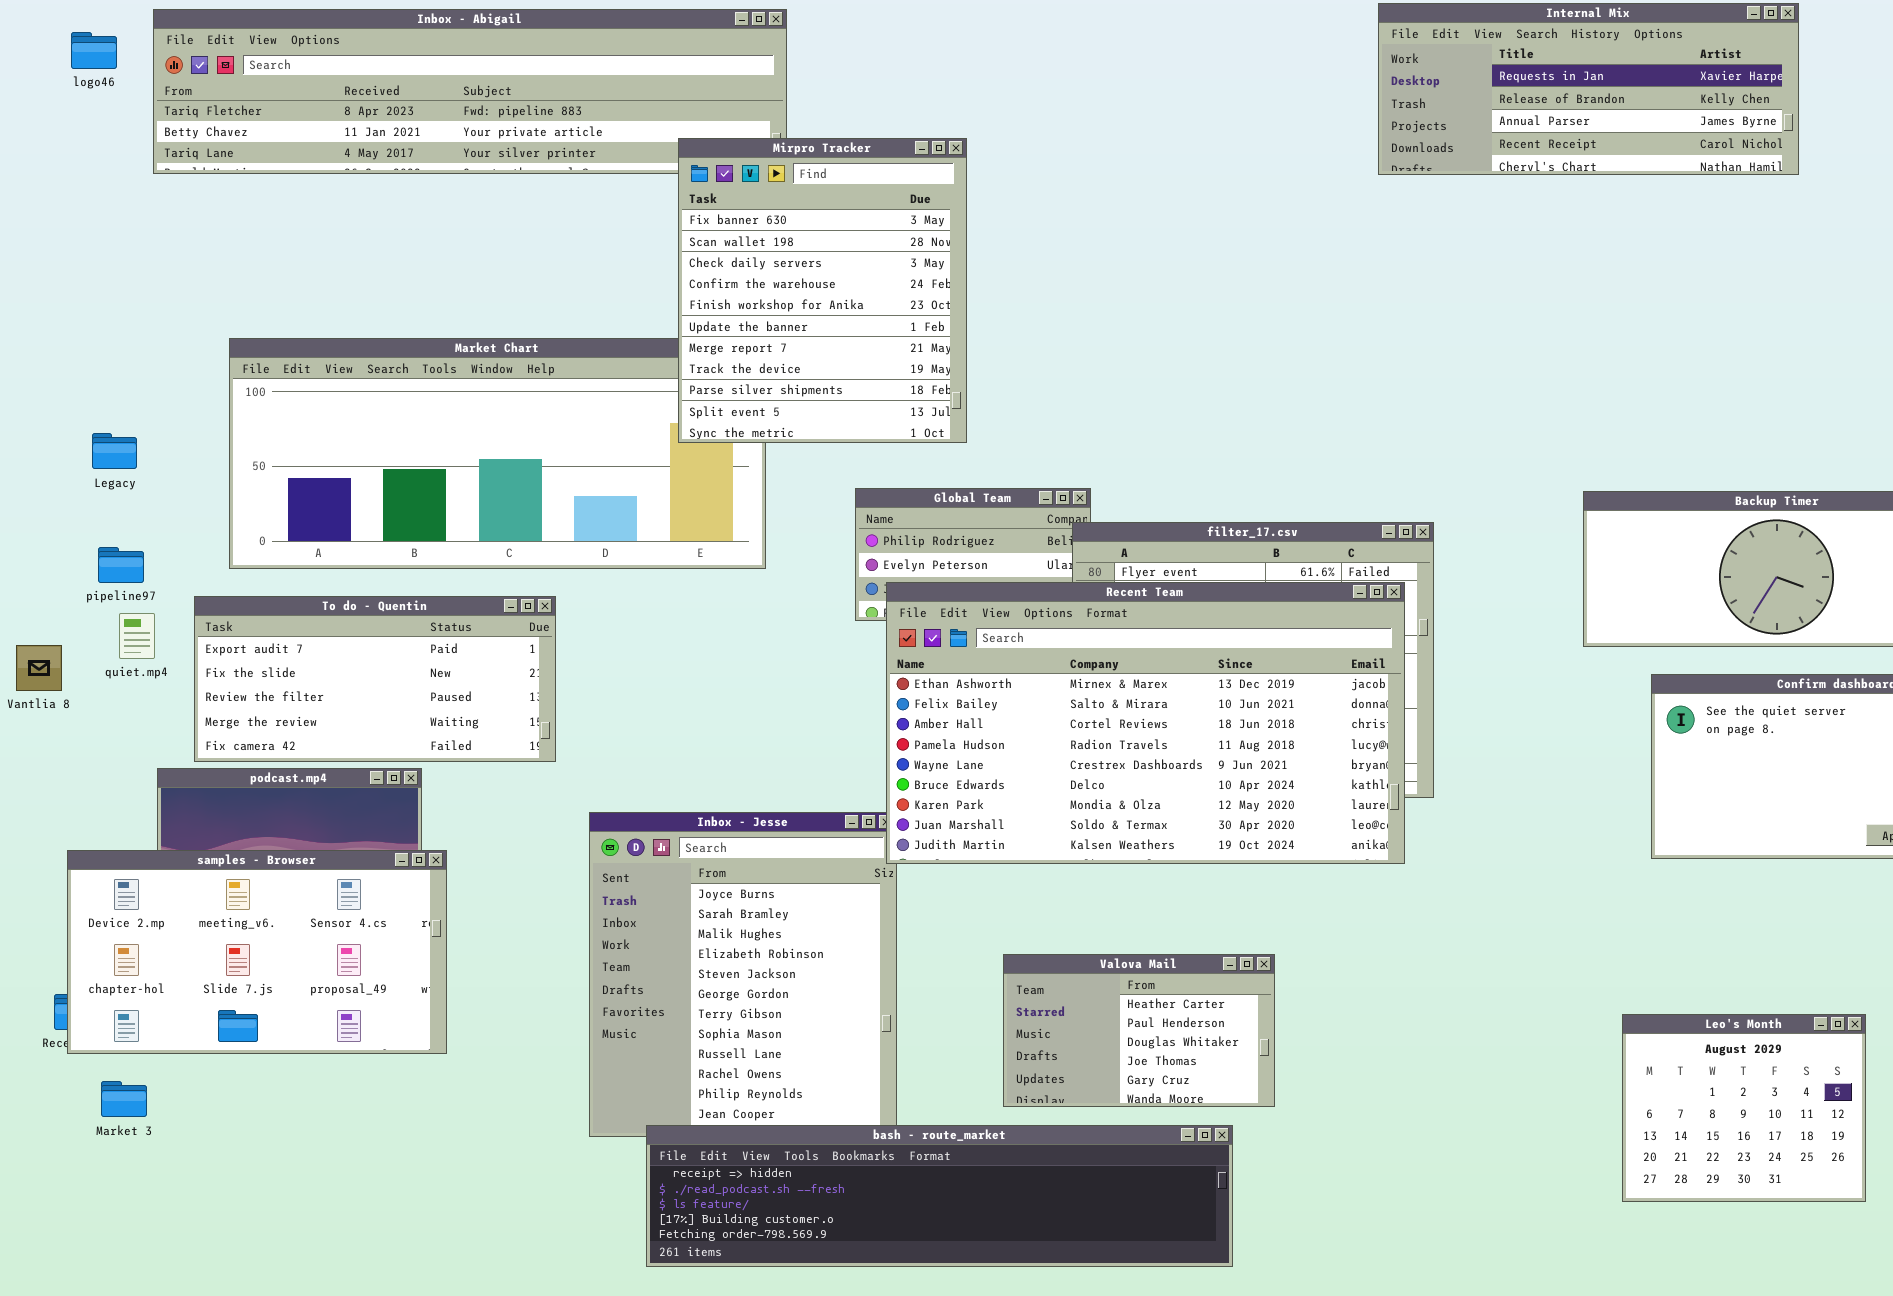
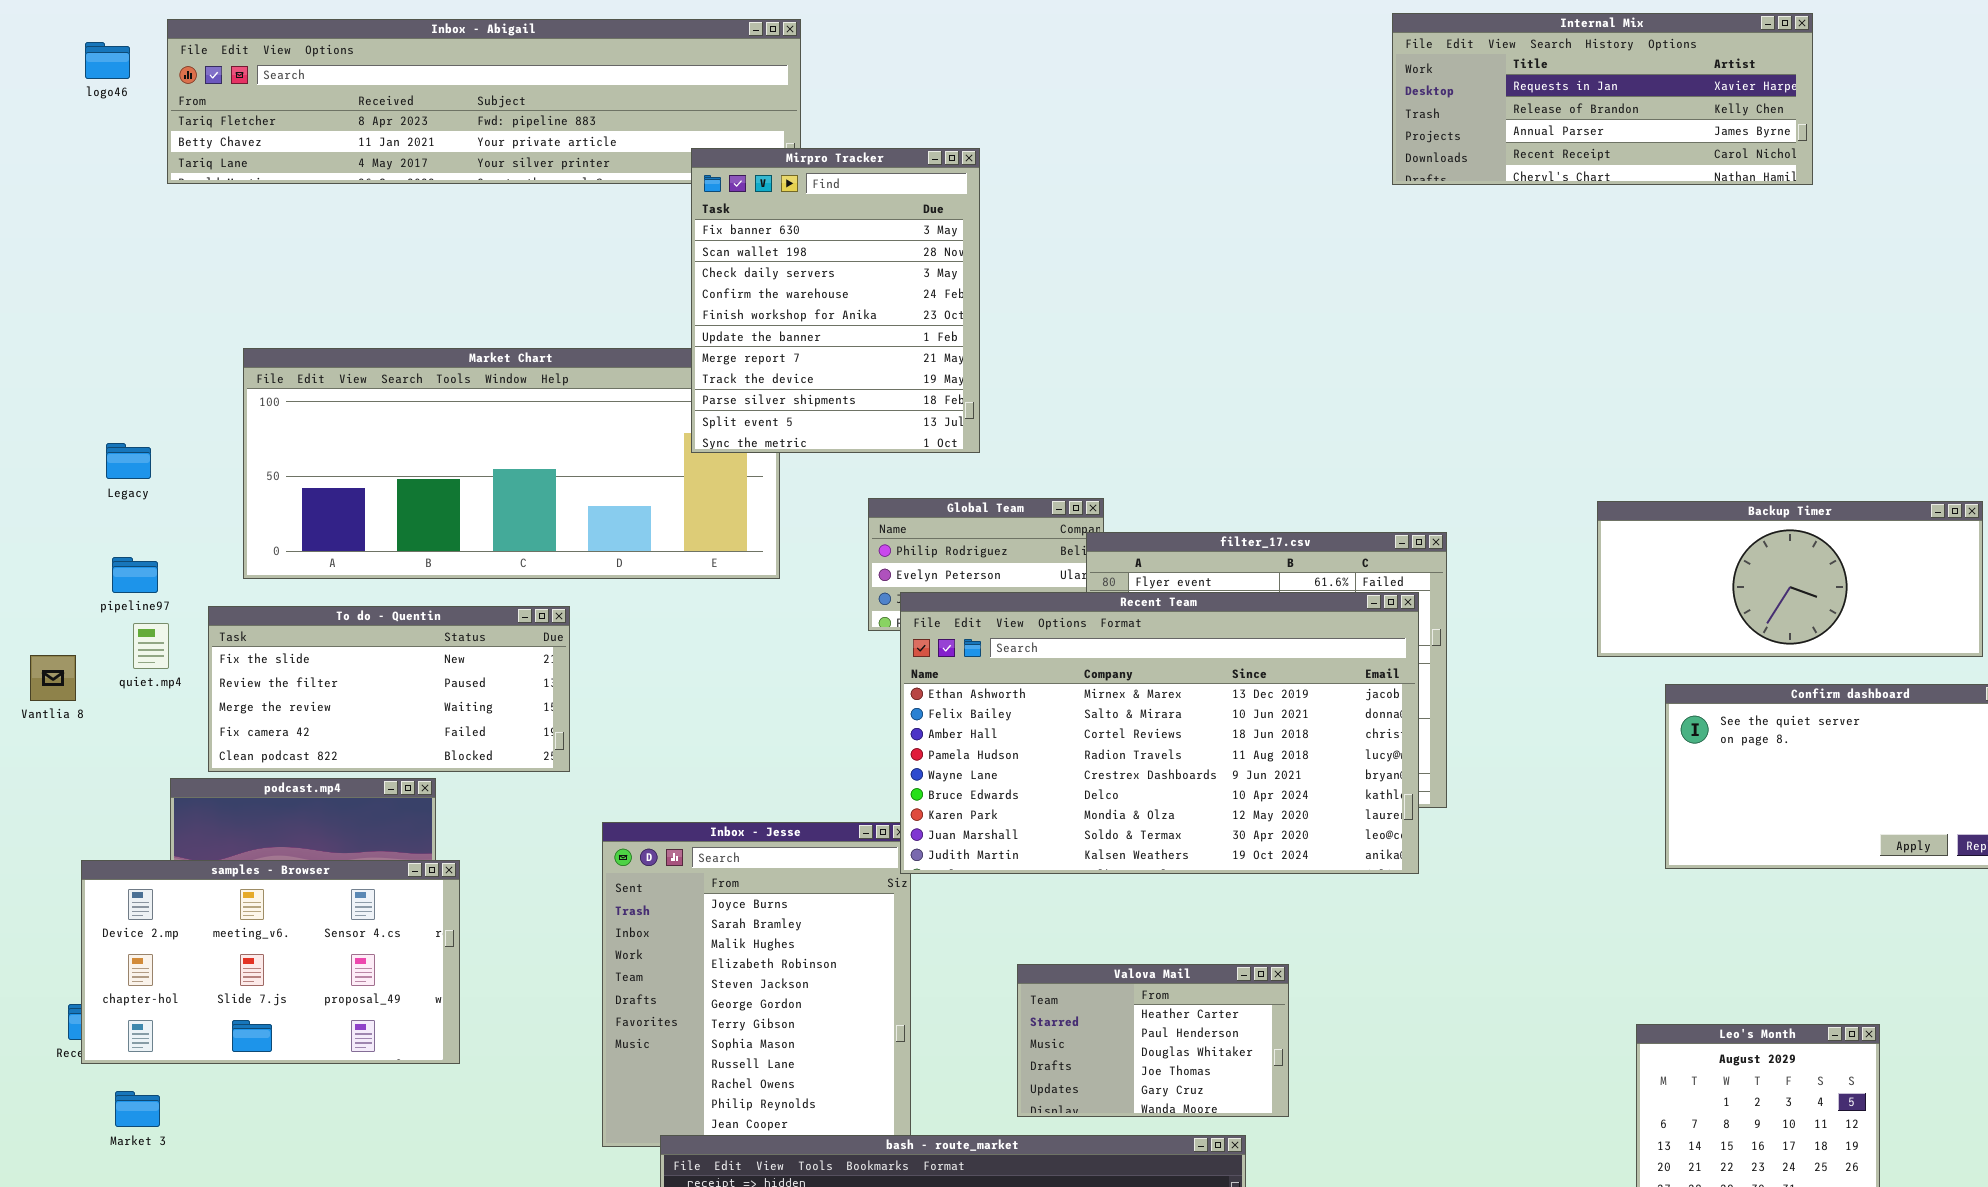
To do - Quentin: [194,596,556,762] -> [208,606,570,772], scrolled down 1 row

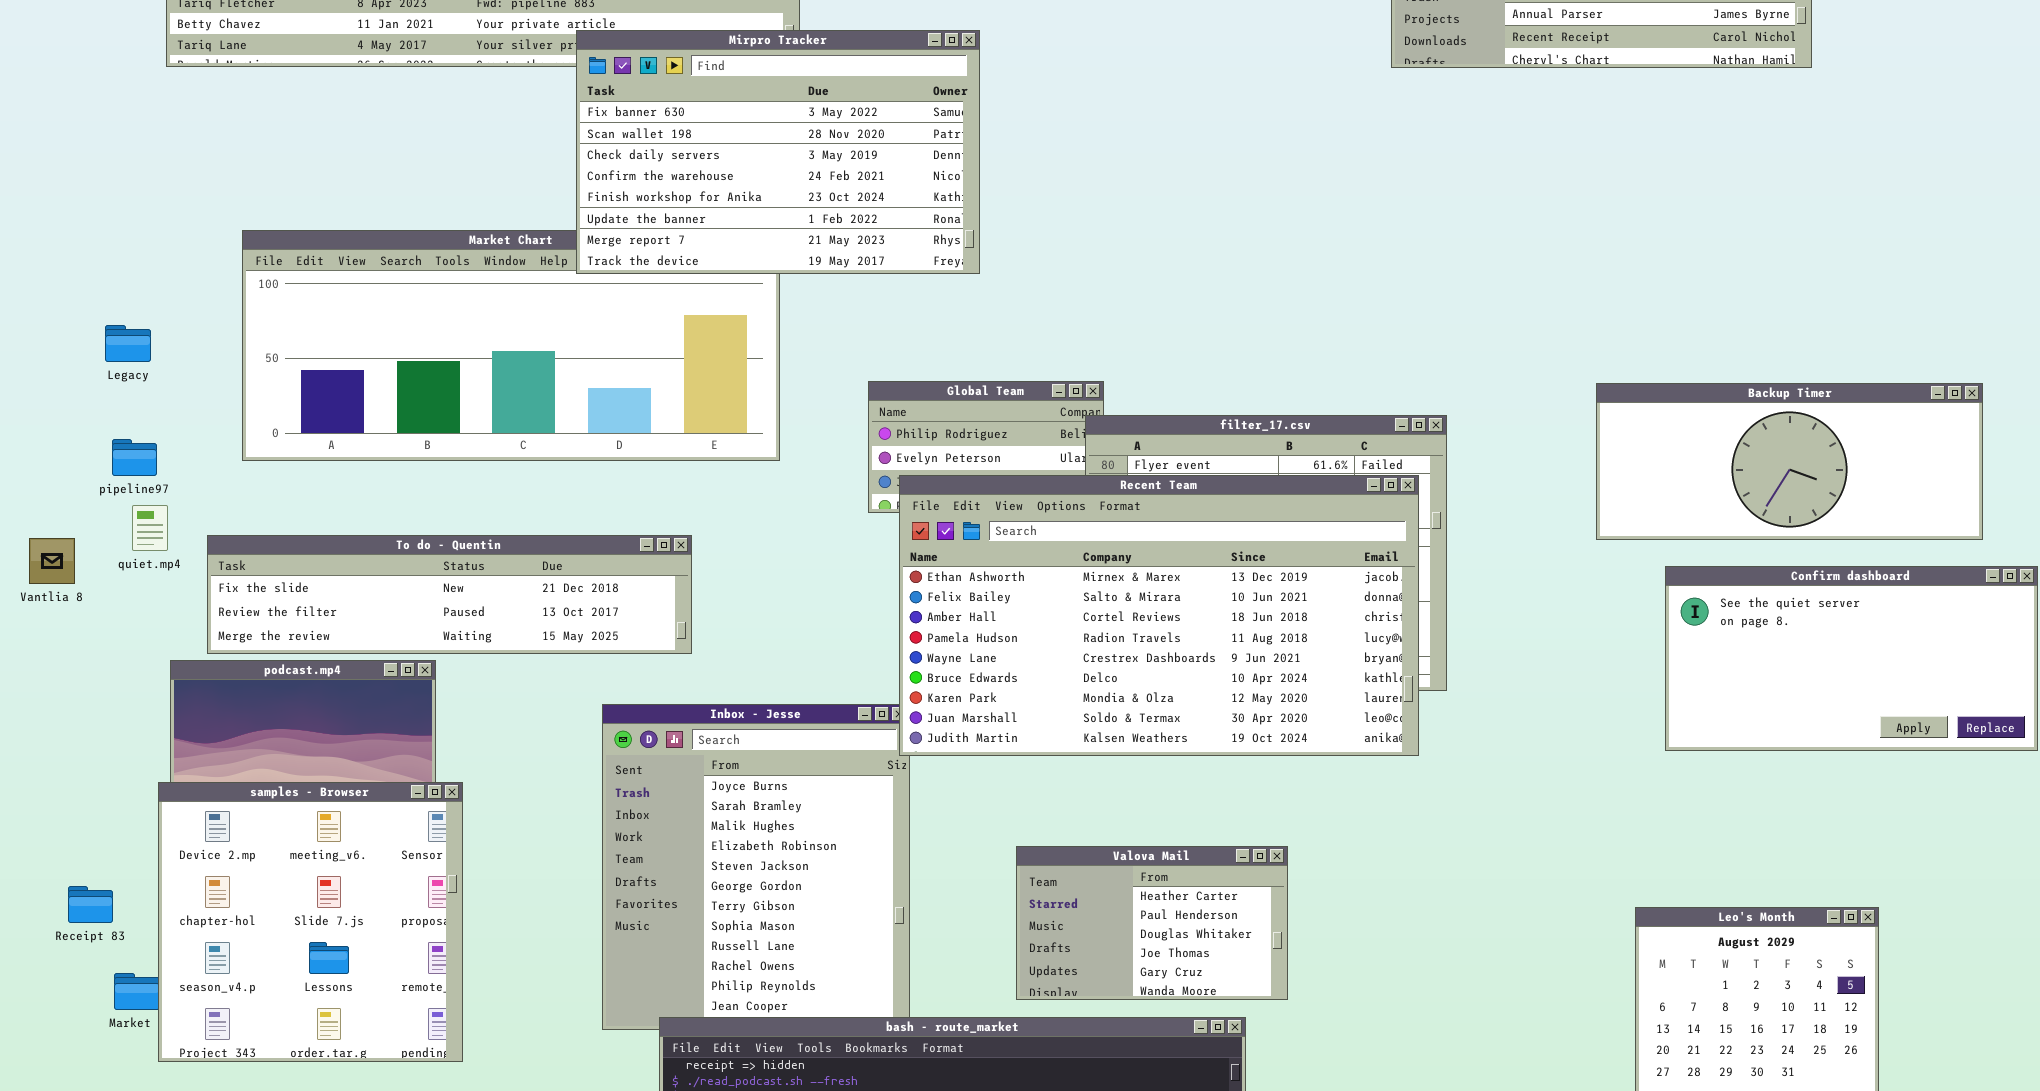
Mirpro Tracker: [691,148,980,453] -> [576,30,980,274], resized
To do - Quentin: [208,606,570,772] -> [207,535,692,654], resized
samples - Browser: [81,860,460,1064] -> [158,782,463,1062], moved, resized

